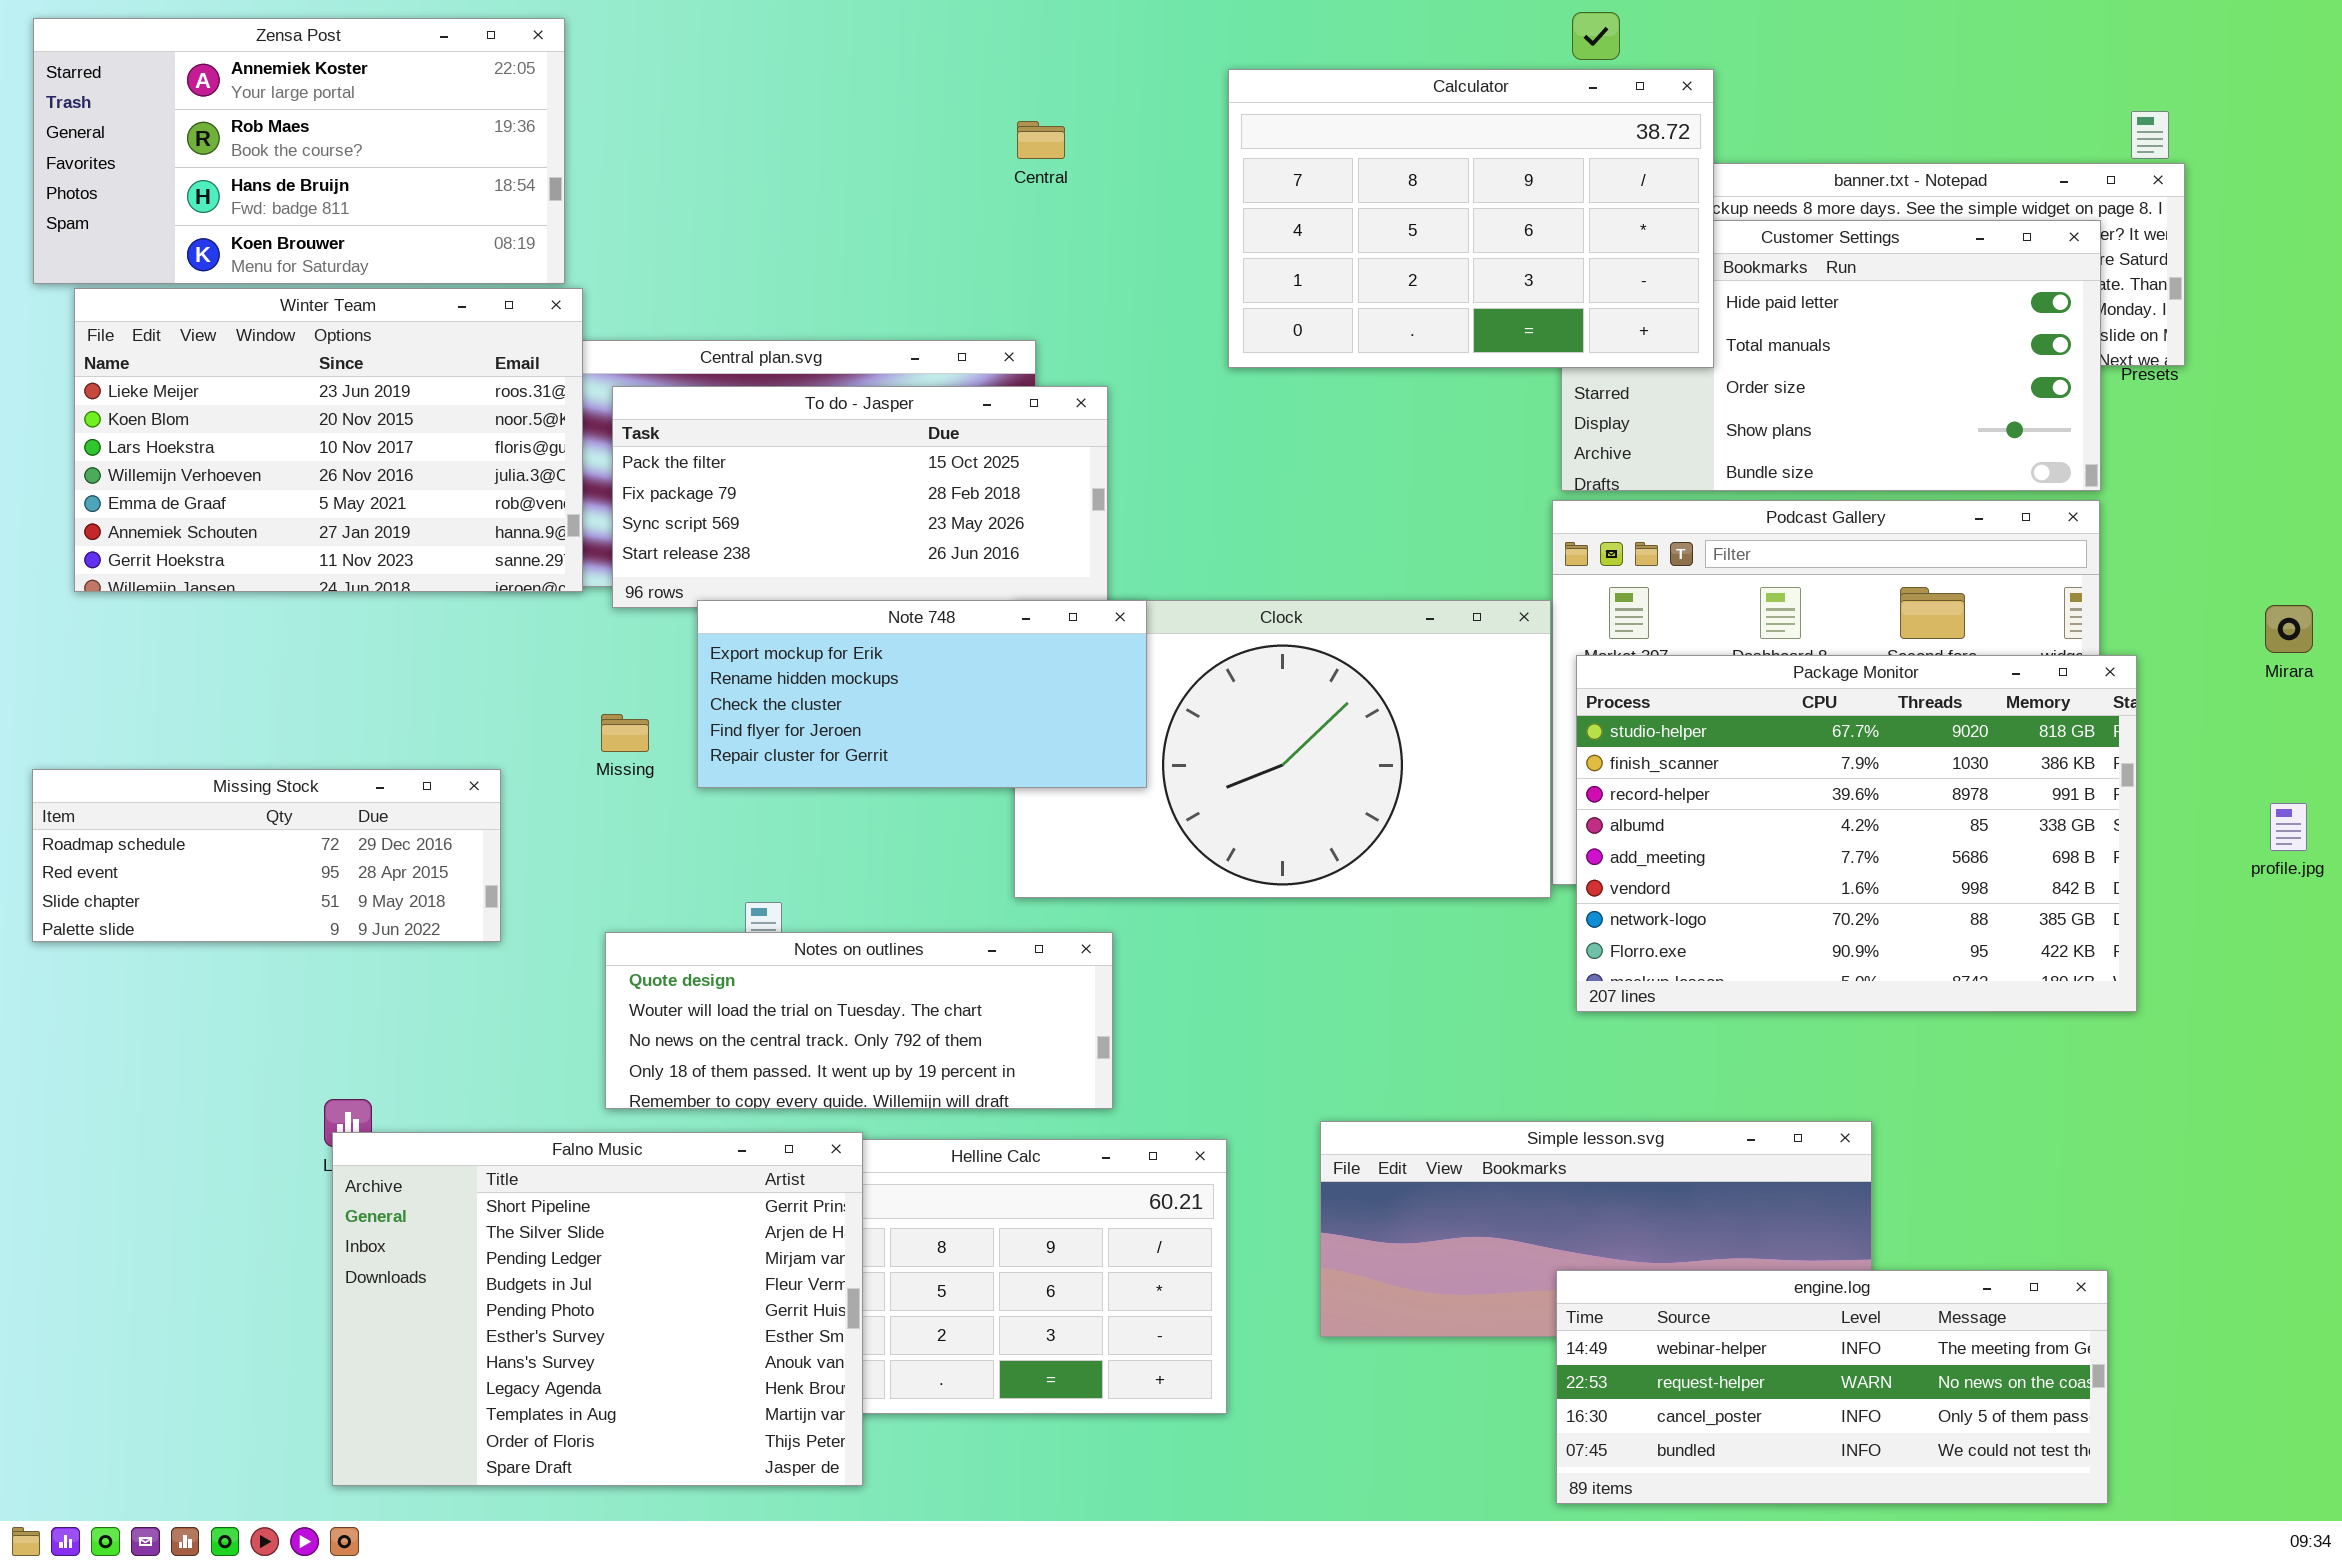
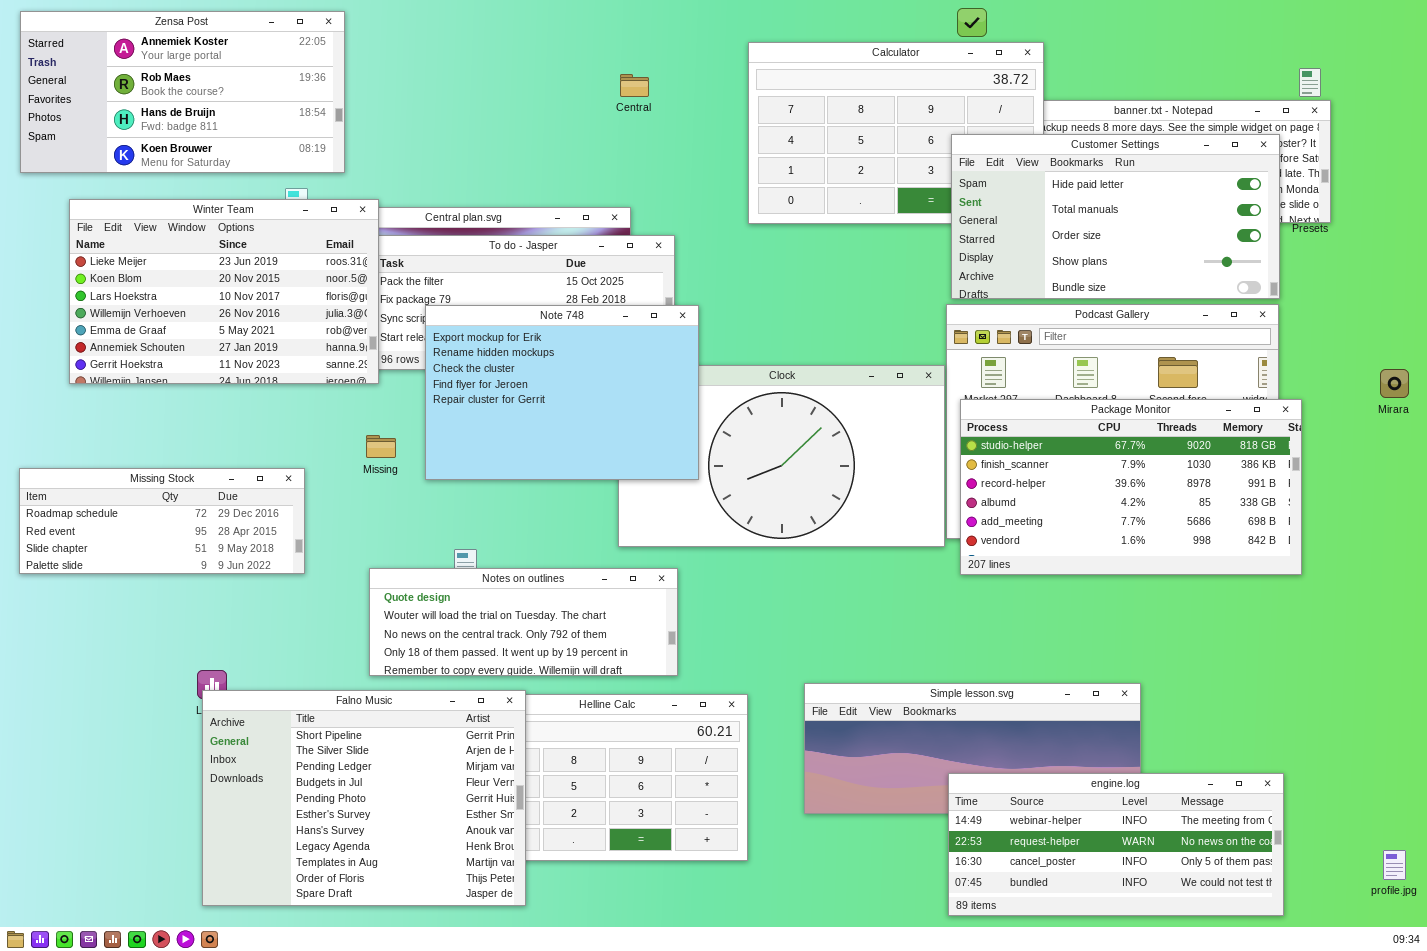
Customer Settings: [1561,220,2101,491] -> [951,134,1280,299], raised
Winter Team: [74,288,583,592] -> [69,199,379,384], moved
Note 748: [697,600,1147,788] -> [425,305,699,480], resized
Package Monitor: [1576,655,2137,1012] -> [960,399,1302,575], resized
profile.jpg: [2270,803,2307,851] -> [1383,850,1406,880], moved

